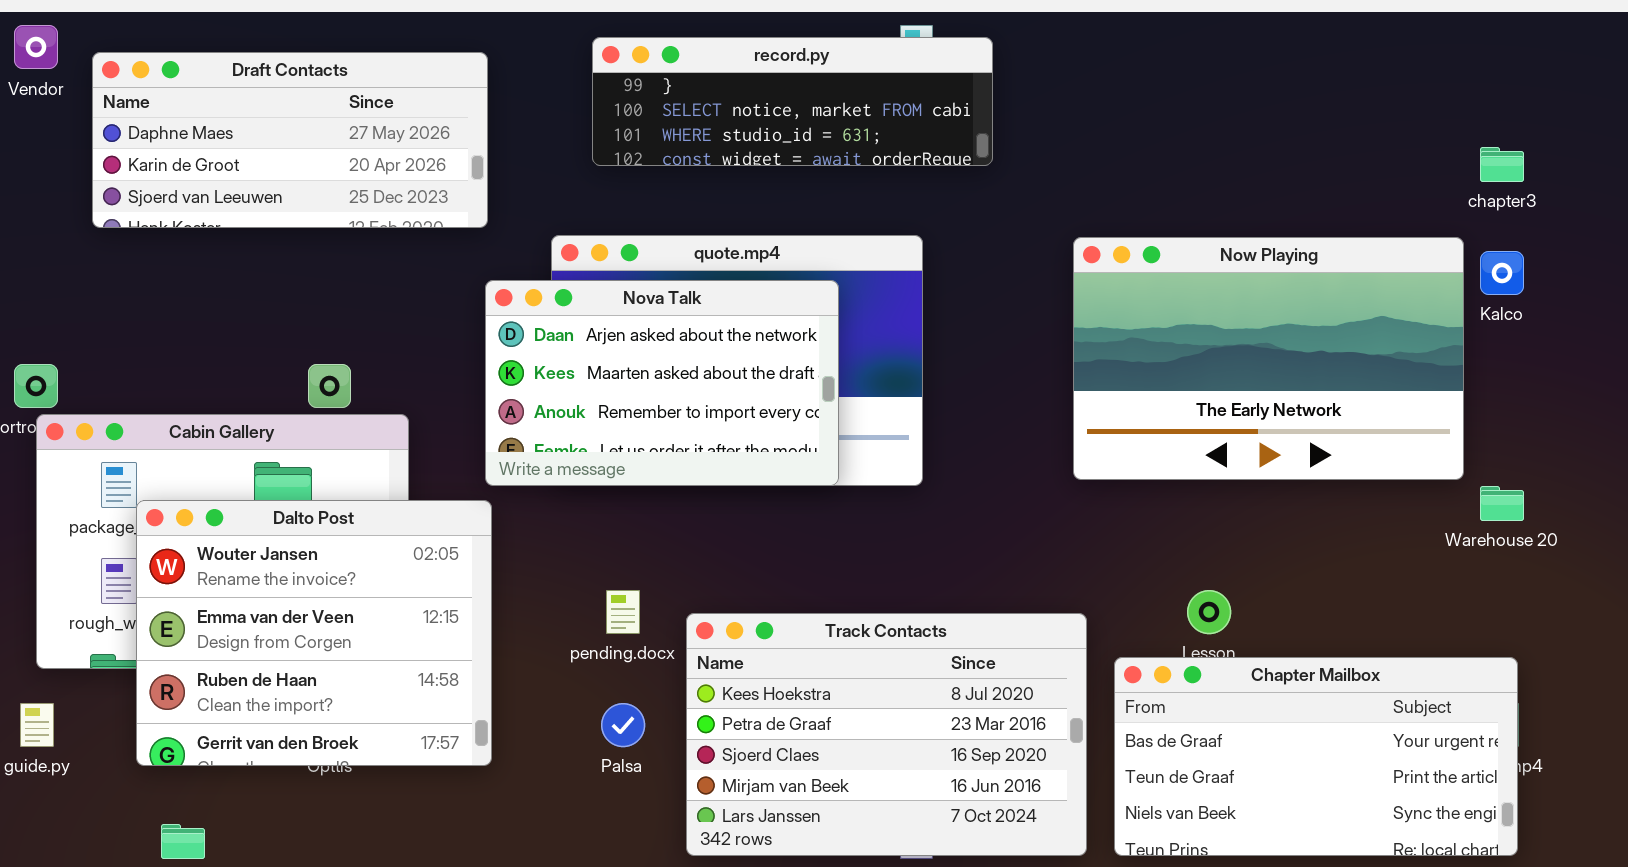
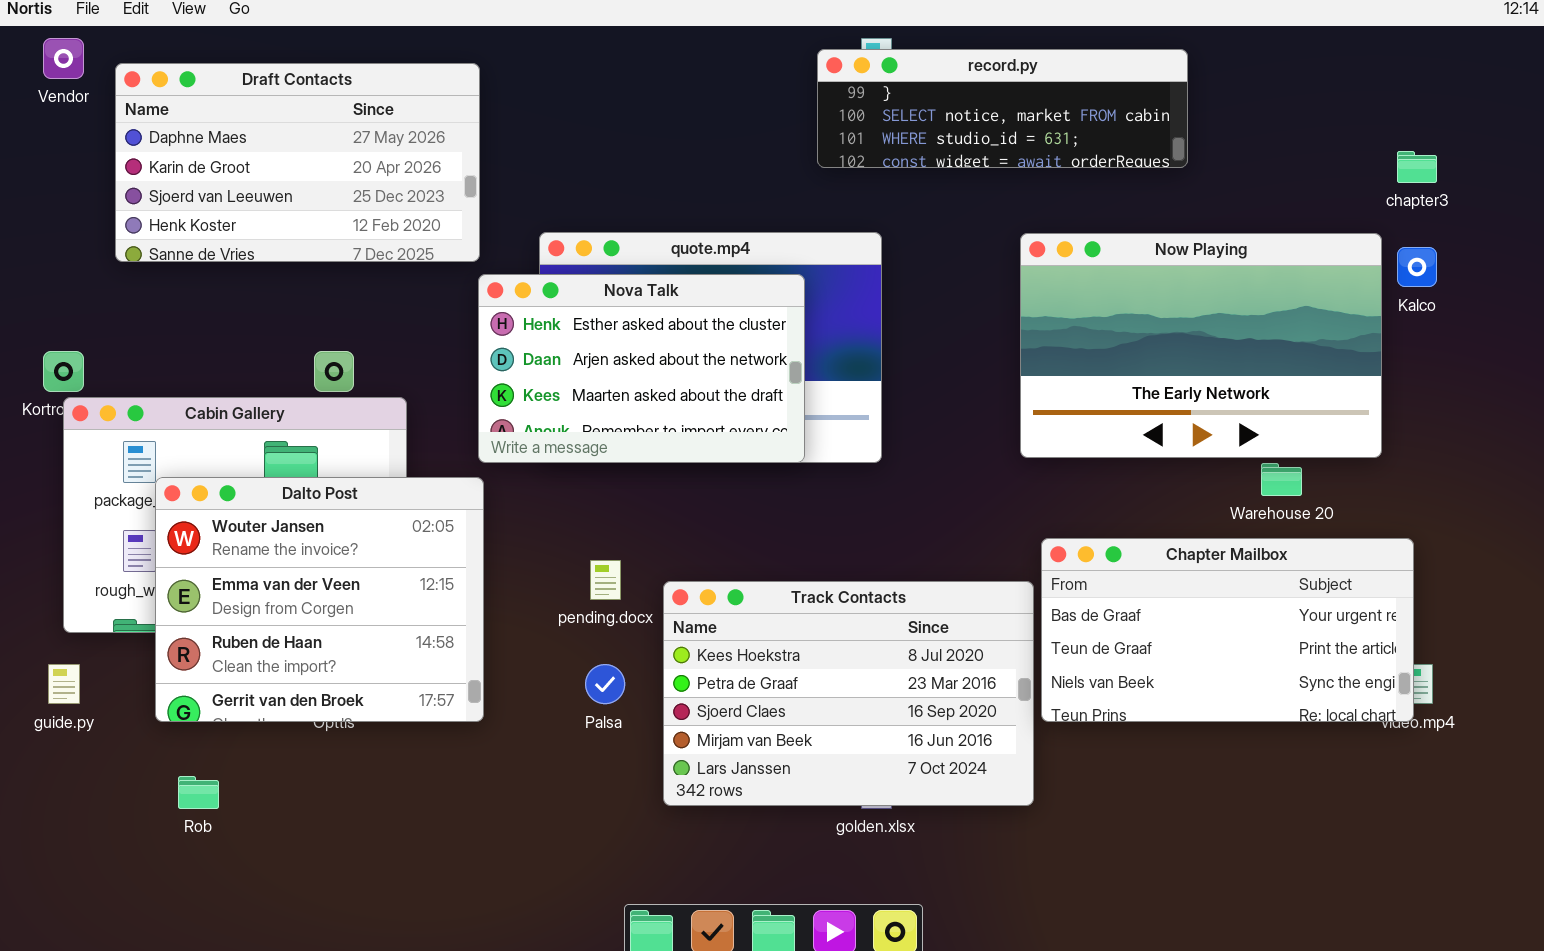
record.py: [592,37,993,166] -> [817,49,1188,168], moved
Draft Contacts: [92,52,488,228] -> [115,63,480,262], resized
Nova Talk: [485,280,839,486] -> [478,274,805,463], scrolled up 1 row
Warehouse 20: [1480,486,1524,521] -> [1261,463,1302,496], moved
Chapter Mailbox: [1114,657,1518,856] -> [1041,538,1414,722], moved

